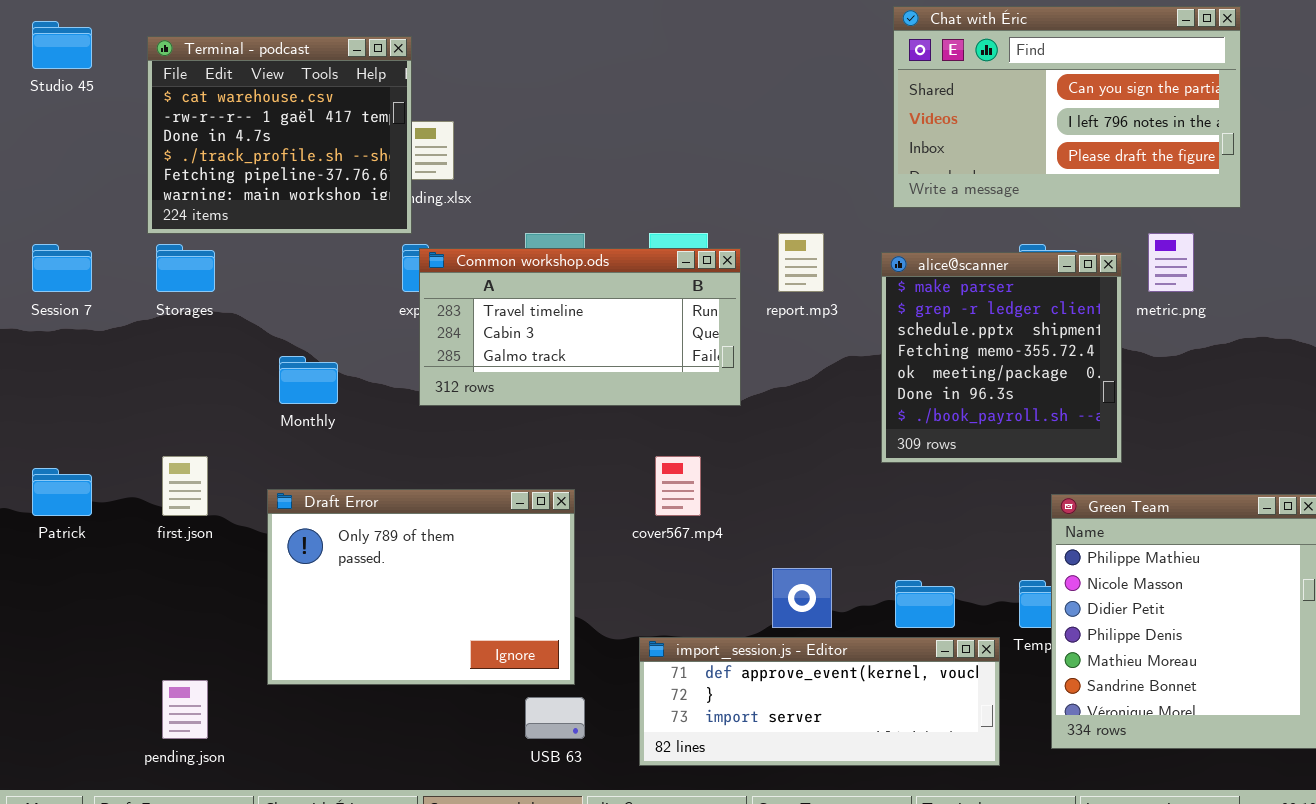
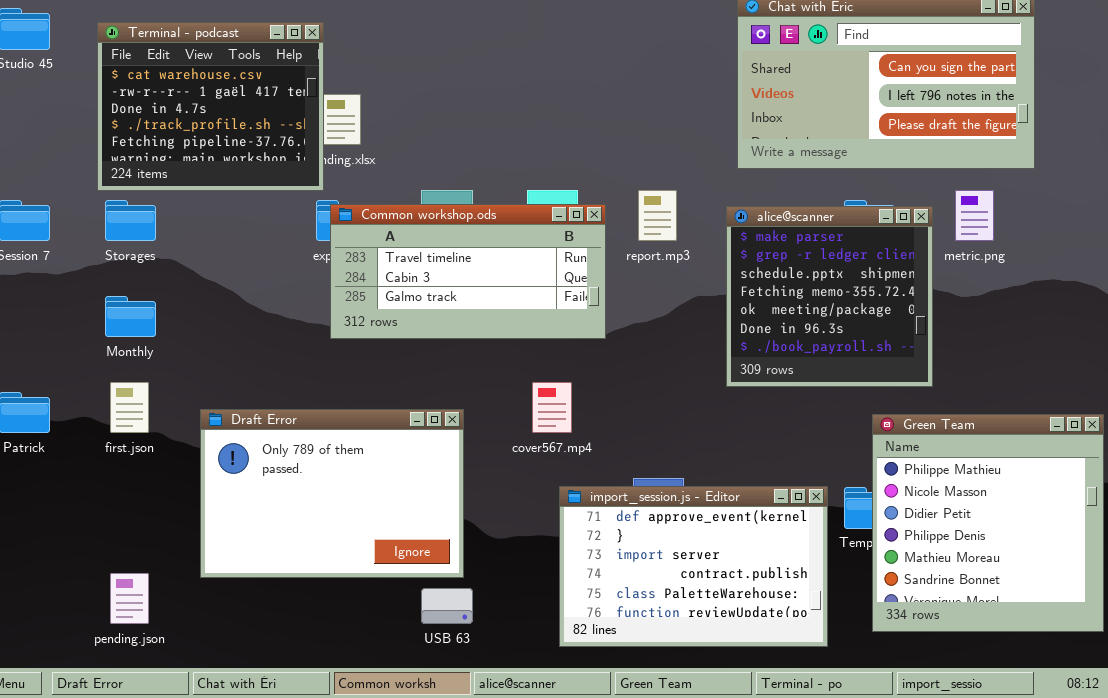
Monthly: [279,356,338,404] -> [105,296,156,337], moved
import_session.js - Editor: [639,637,1000,766] -> [559,486,828,647], resized

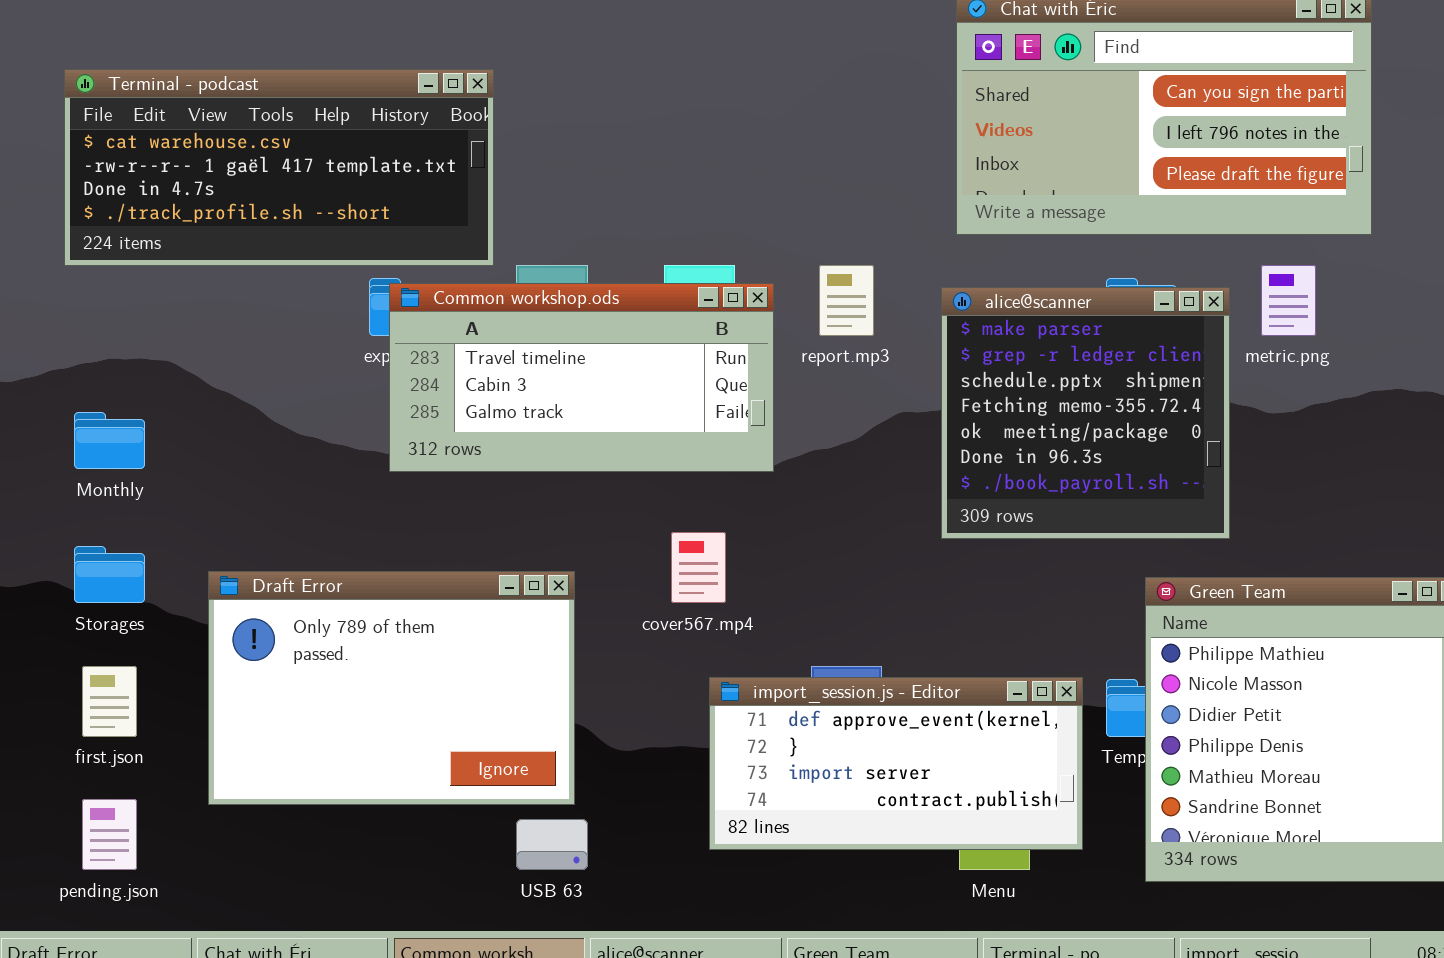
Terminal - podcast: [97,22,324,191] -> [64,69,494,266], resized
Storages: [105,200,156,241] -> [74,546,145,603], moved
first.json: [110,382,149,433] -> [82,666,137,737], moved
import_session.js - Editor: [559,486,828,647] -> [709,677,1083,850], resized

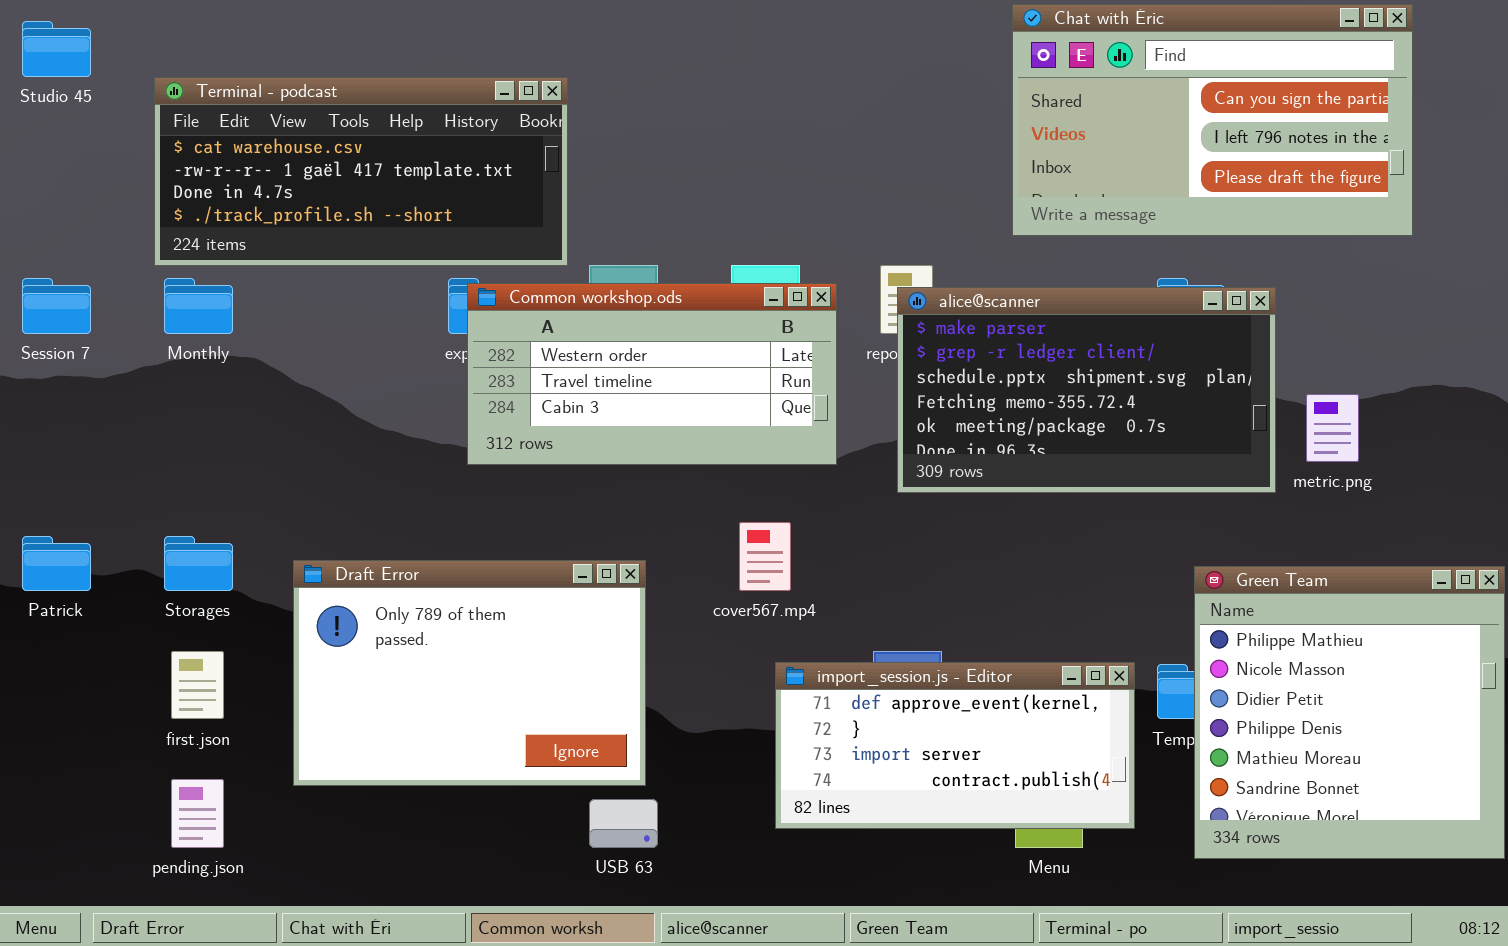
metric.png: [1261,265,1316,336] -> [1306,394,1359,462], moved
Common workshop.ods: [389,283,774,472] -> [467,283,837,465], scrolled up 1 row
alice@scanner: [941,287,1230,539] -> [897,287,1276,493], resized
Monthly: [74,412,145,469] -> [164,278,233,334], moved

